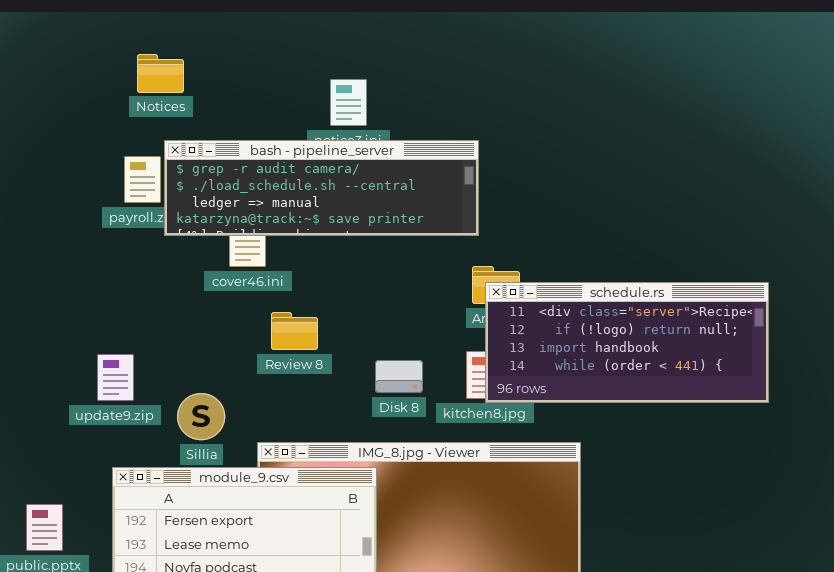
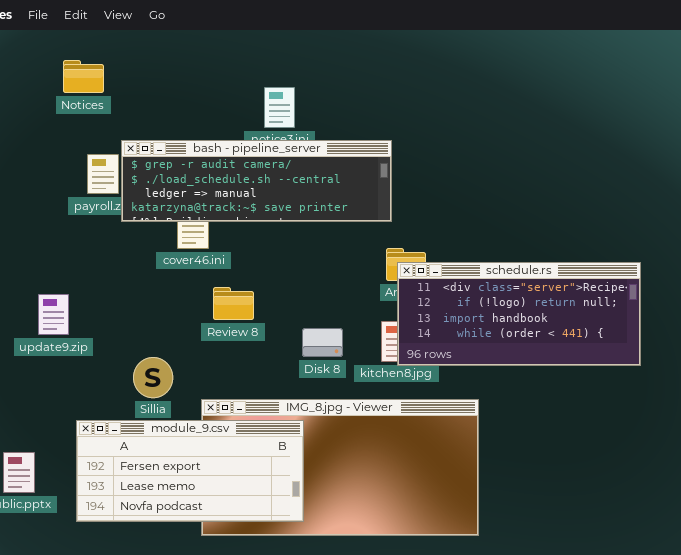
Notices: [137,54,184,93] -> [63,60,104,93], moved
update9.zip: [97,354,134,401] -> [38,294,69,335], moved

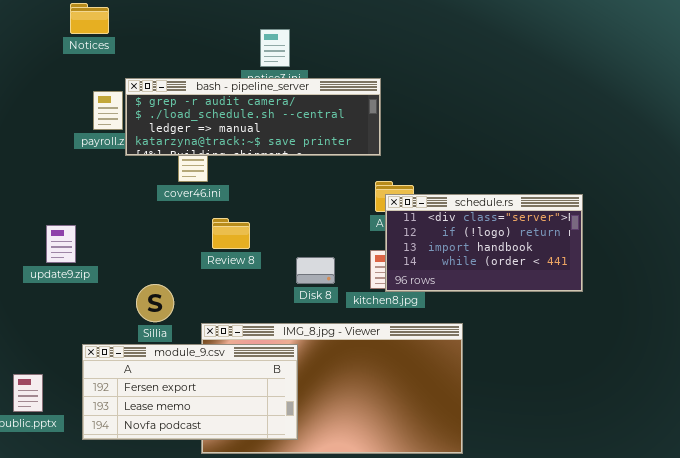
schedule.rs: [397,262,641,366] -> [385,194,583,292], resized

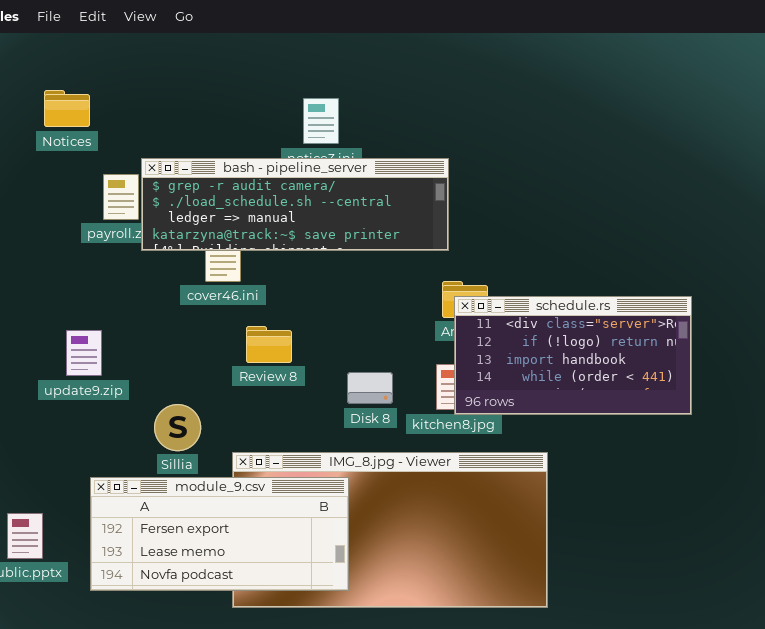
Notices: [70,3,109,34] -> [44,90,90,127], moved
update9.zip: [46,225,76,263] -> [66,330,102,376], moved

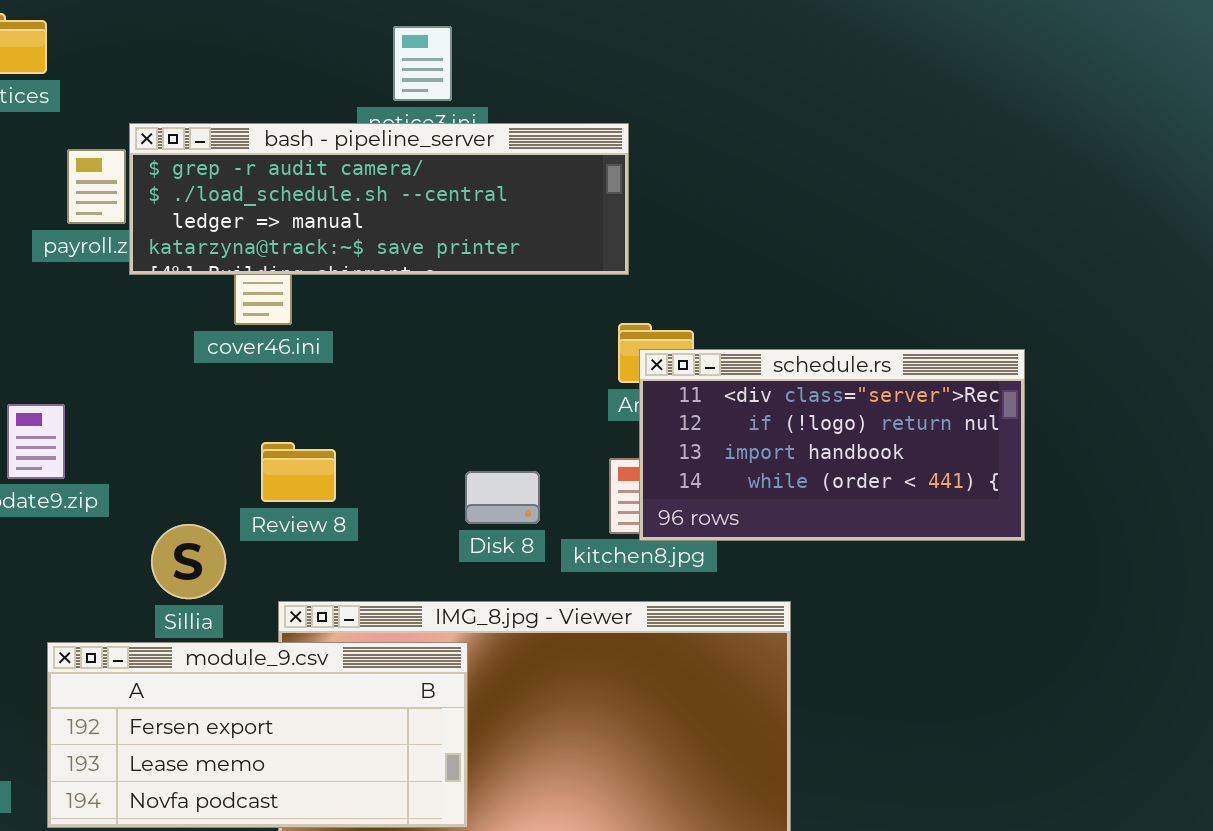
Review 8: [246,326,292,363] -> [261,442,336,502], moved

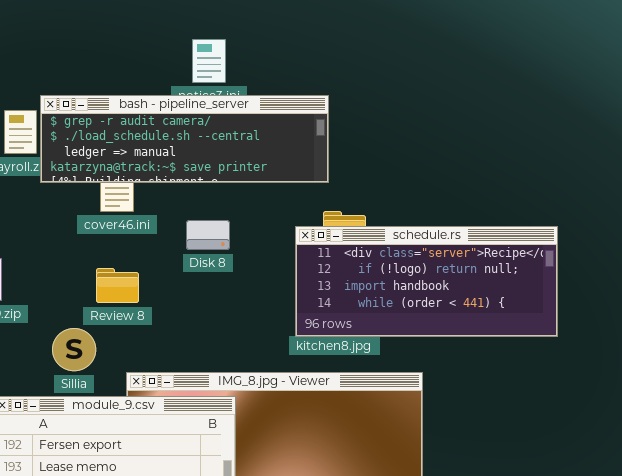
schedule.rs: [639,349,1025,541] -> [295,226,558,337], resized
Review 8: [261,442,336,502] -> [96,268,139,303], moved
Disk 8: [465,471,540,524] -> [186,220,230,250], moved

